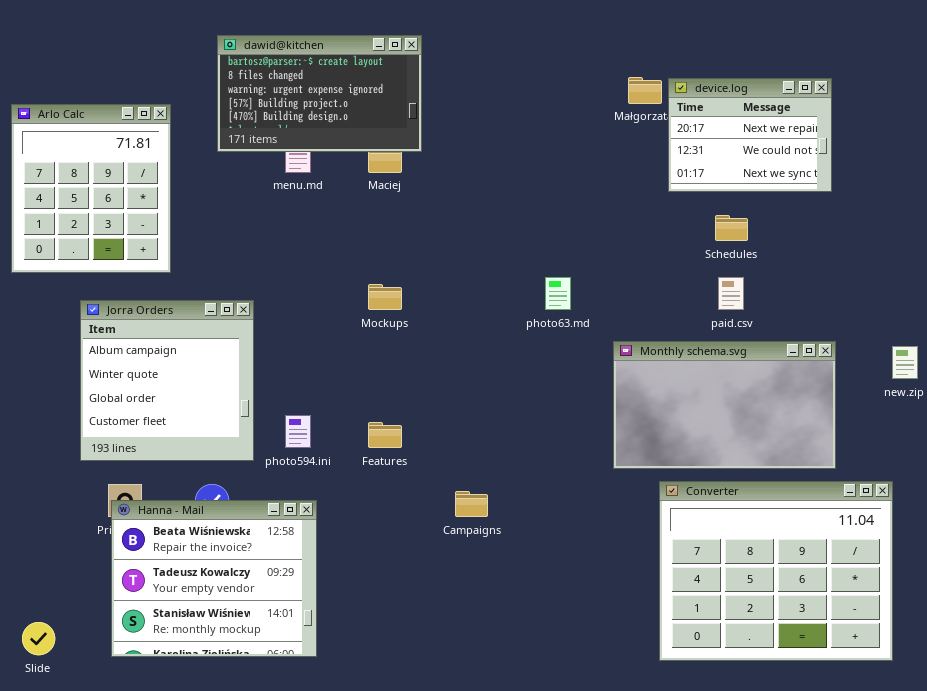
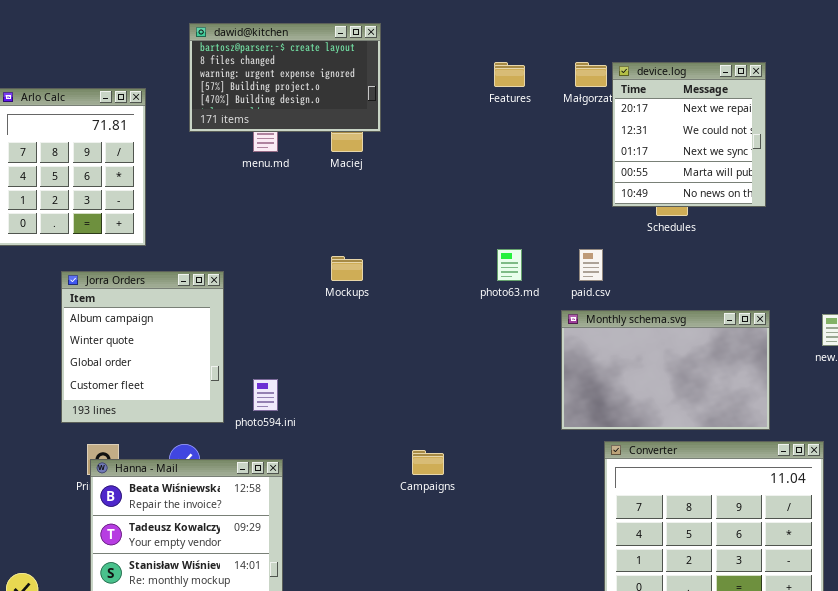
device.log: [668,78,832,192] -> [612,62,766,207], resized
paid.csv: [718,277,744,310] -> [579,249,603,281], moved
Features: [368,422,402,448] -> [494,62,525,87], moved

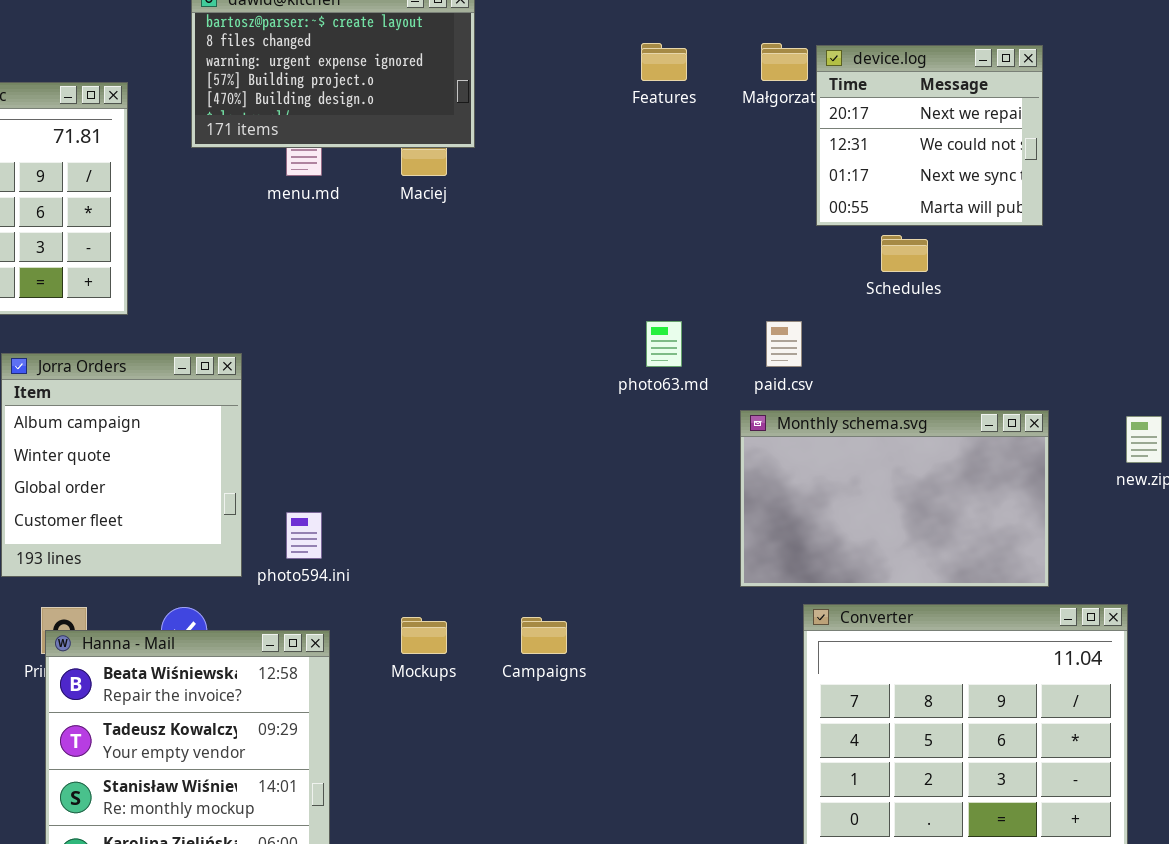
device.log: [612,62,766,207] -> [816,45,1043,226], resized
Mockups: [331,256,363,281] -> [401,617,447,654], moved

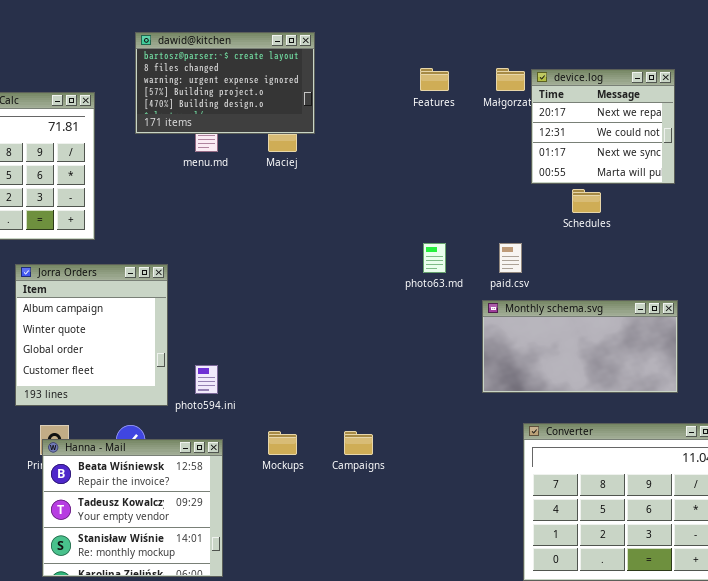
Monthly schema.svg: [740,410,1049,587] -> [482,300,678,393], resized

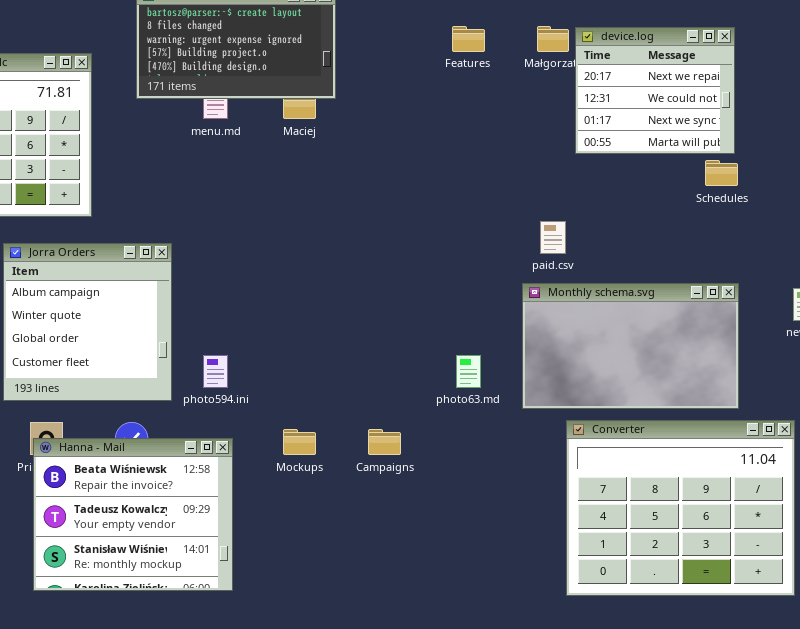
Schedules: [572,189,601,213] -> [705,160,738,186], moved
photo63.md: [423,243,446,273] -> [456,355,481,388], moved
Monthly schema.svg: [482,300,678,393] -> [522,283,739,409], resized

